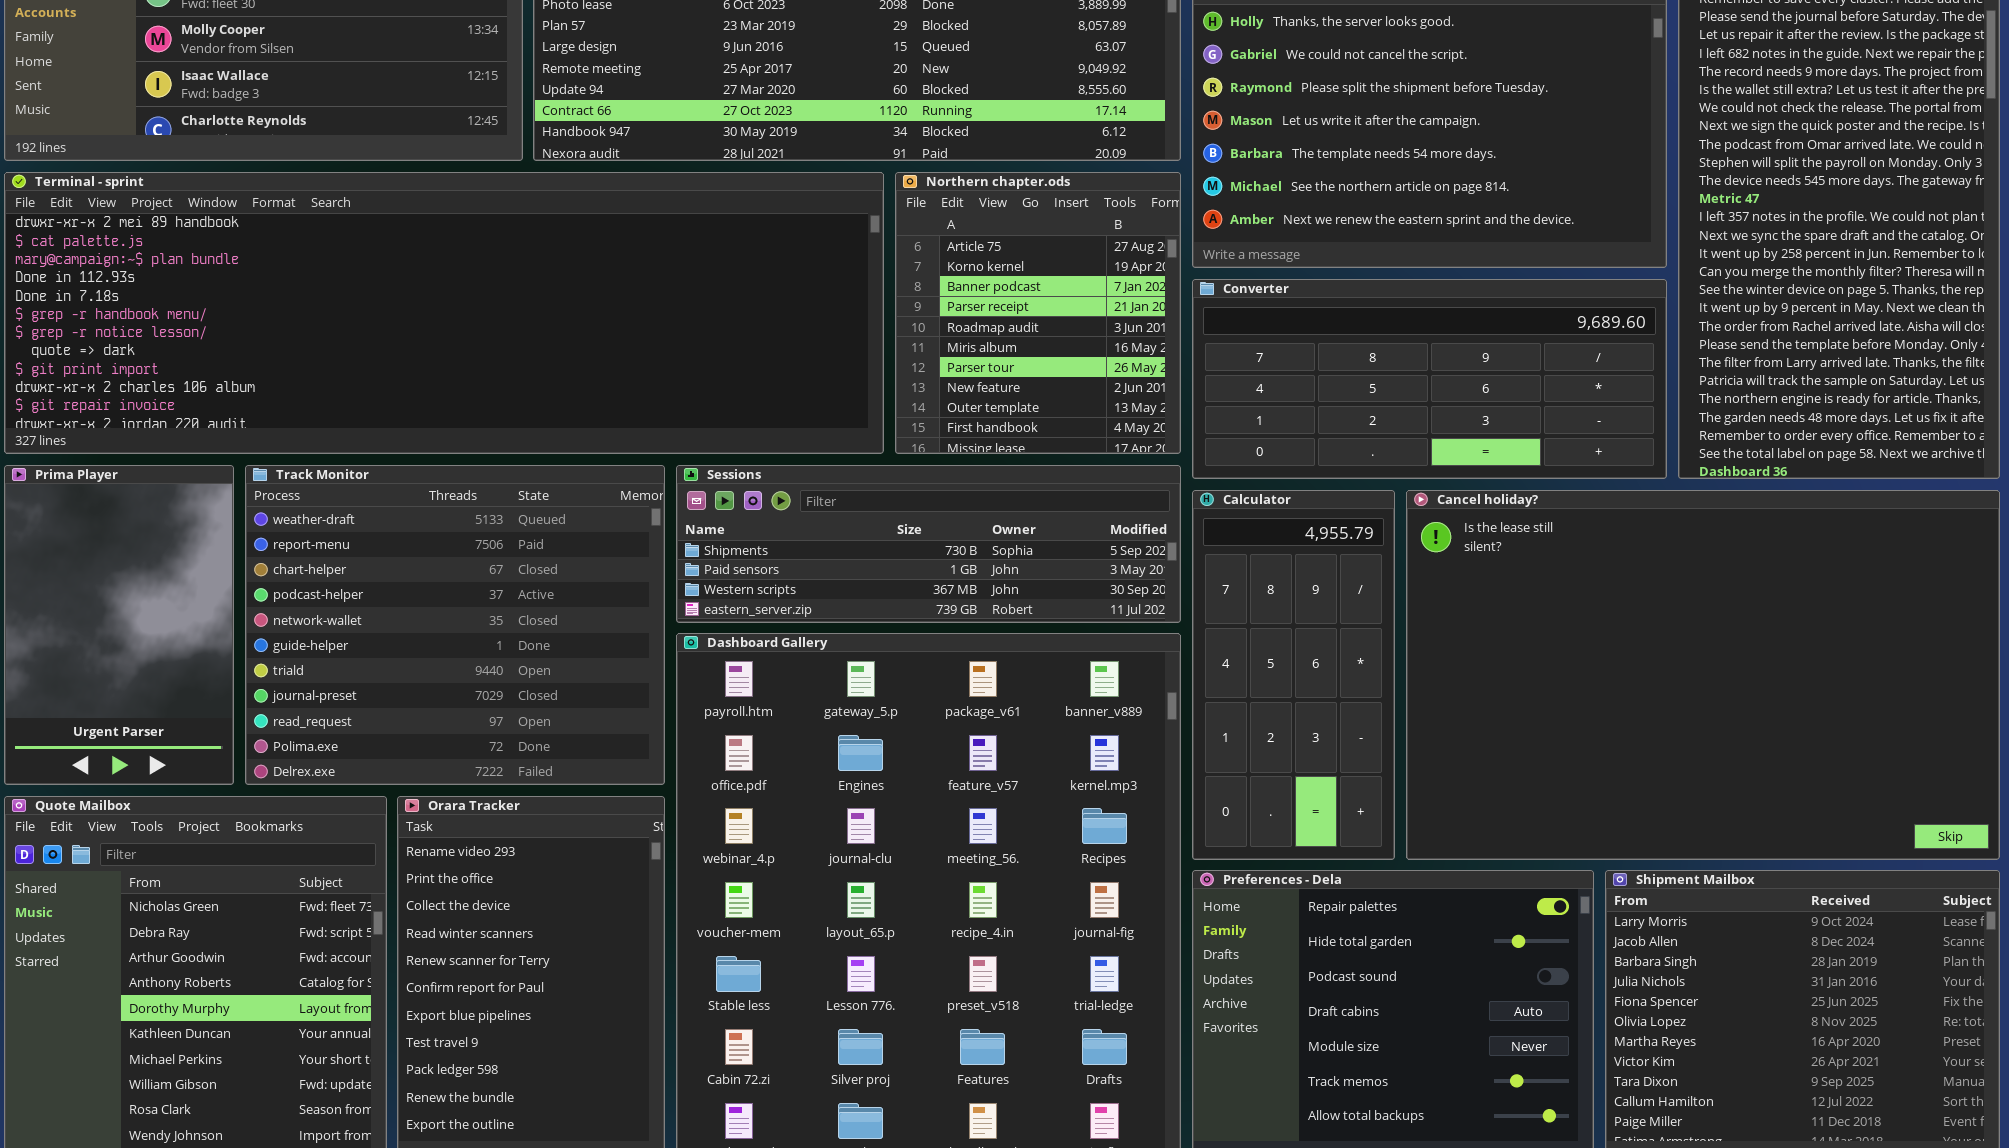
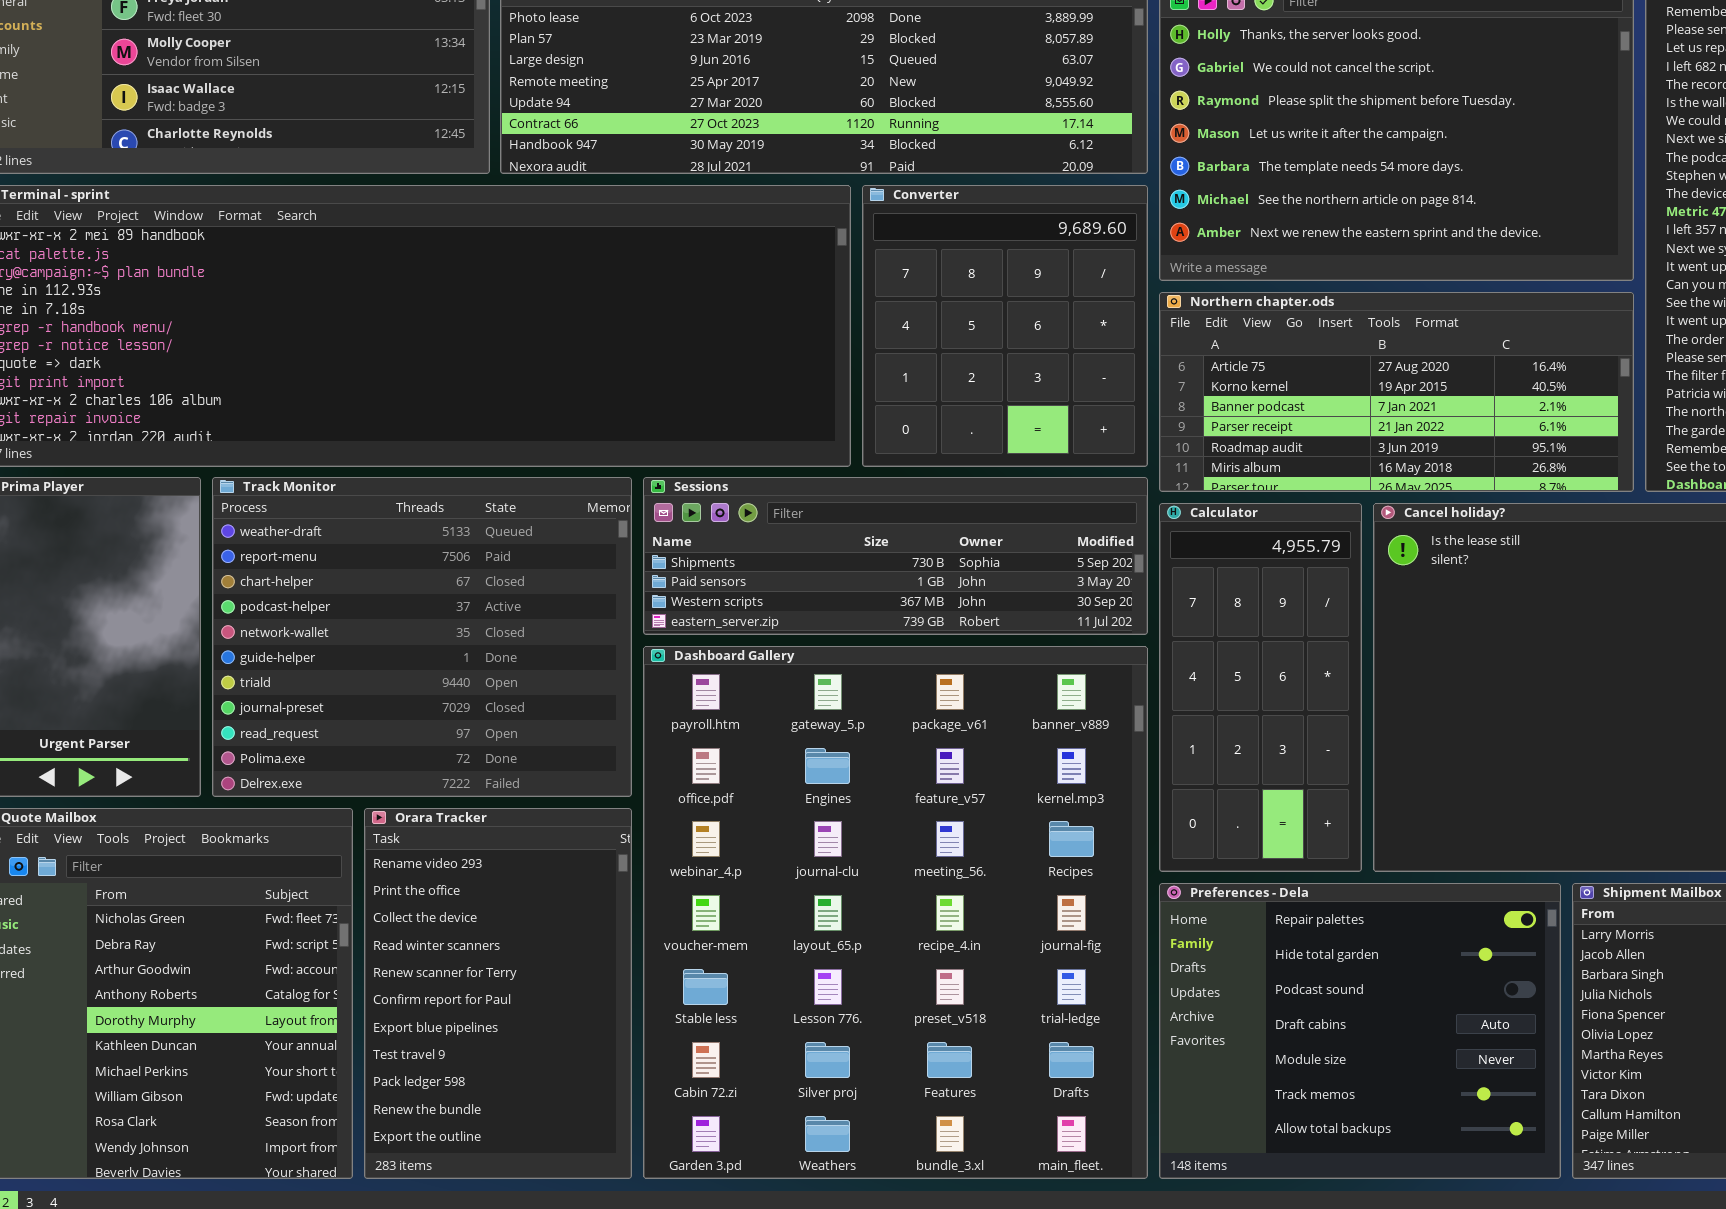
Northern chapter.ods: [895,172,1181,454] -> [1159,292,1634,492], moved, resized
Converter: [1192,279,1667,479] -> [862,185,1148,467], moved, resized

